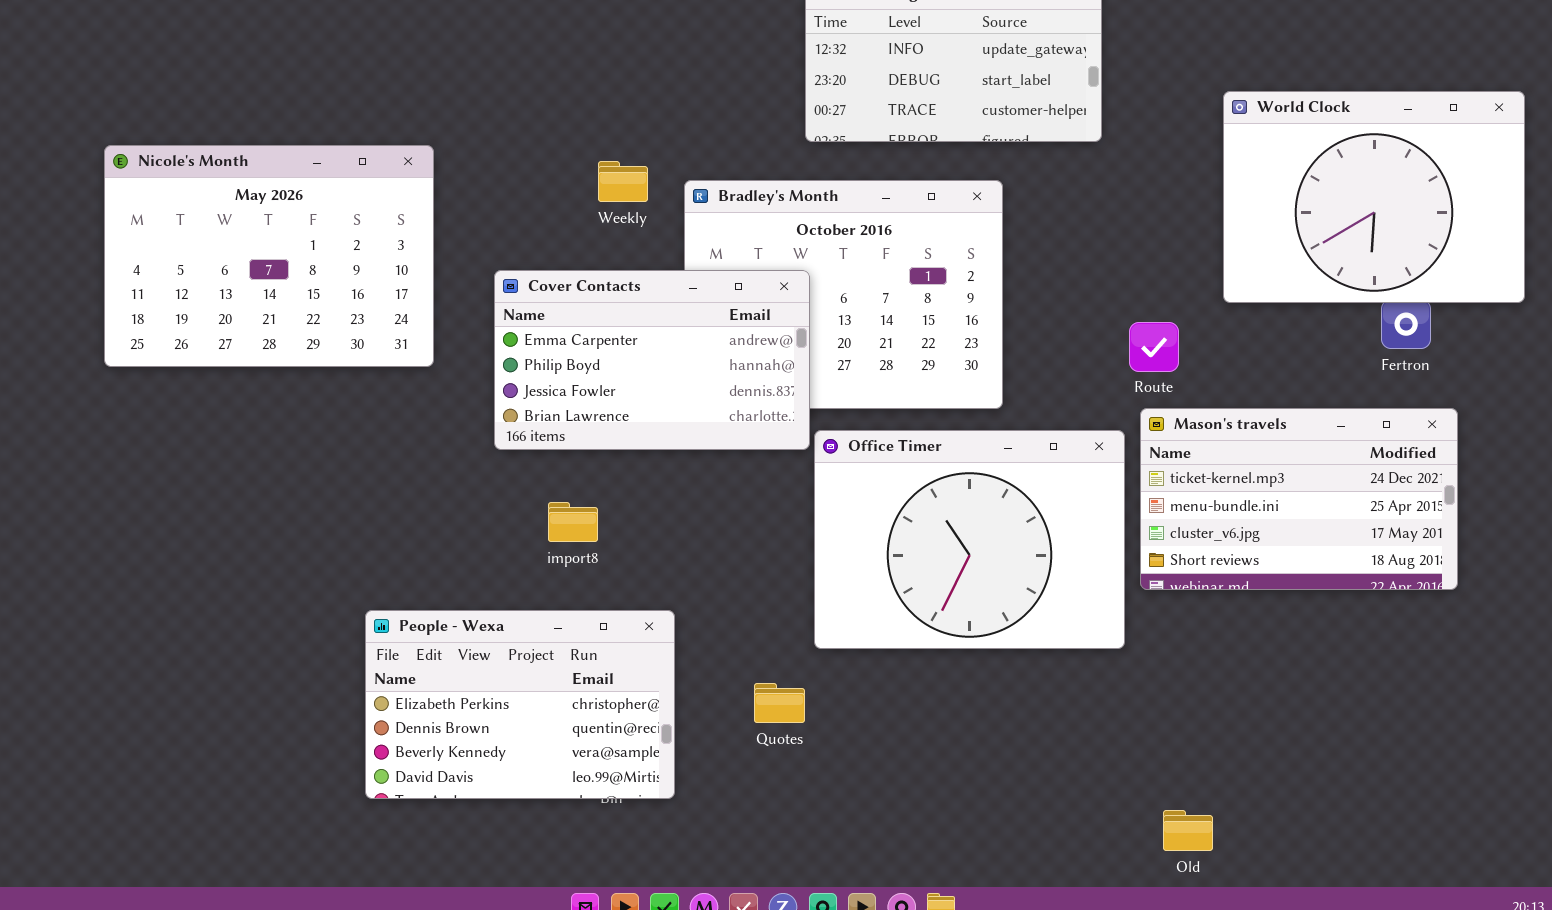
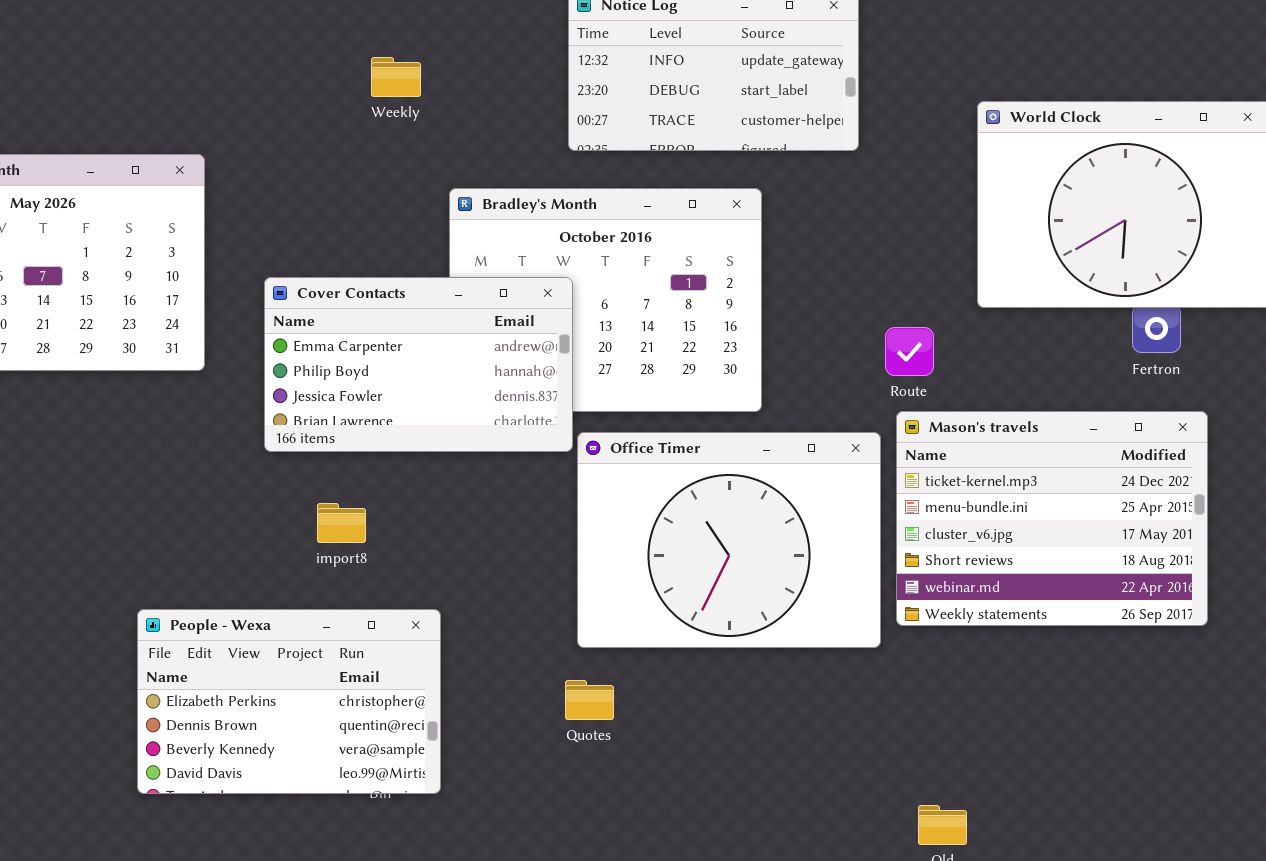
Weekly: [598,161,648,202] -> [371,57,421,97], moved
Mason's travels: [1140,408,1458,590] -> [896,411,1208,626], resized
Quotes: [754,683,805,723] -> [565,680,614,720], moved

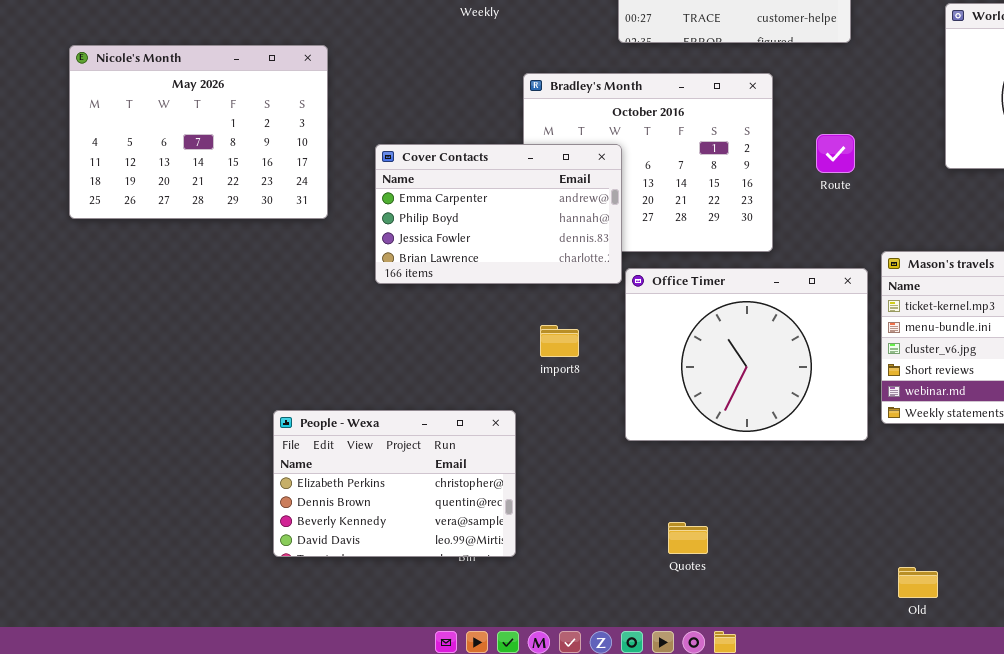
Route: [885,327,934,376] -> [816,134,855,173], moved
import8: [317,503,366,543] -> [540,325,579,357], moved
Quotes: [565,680,614,720] -> [668,522,708,554], moved

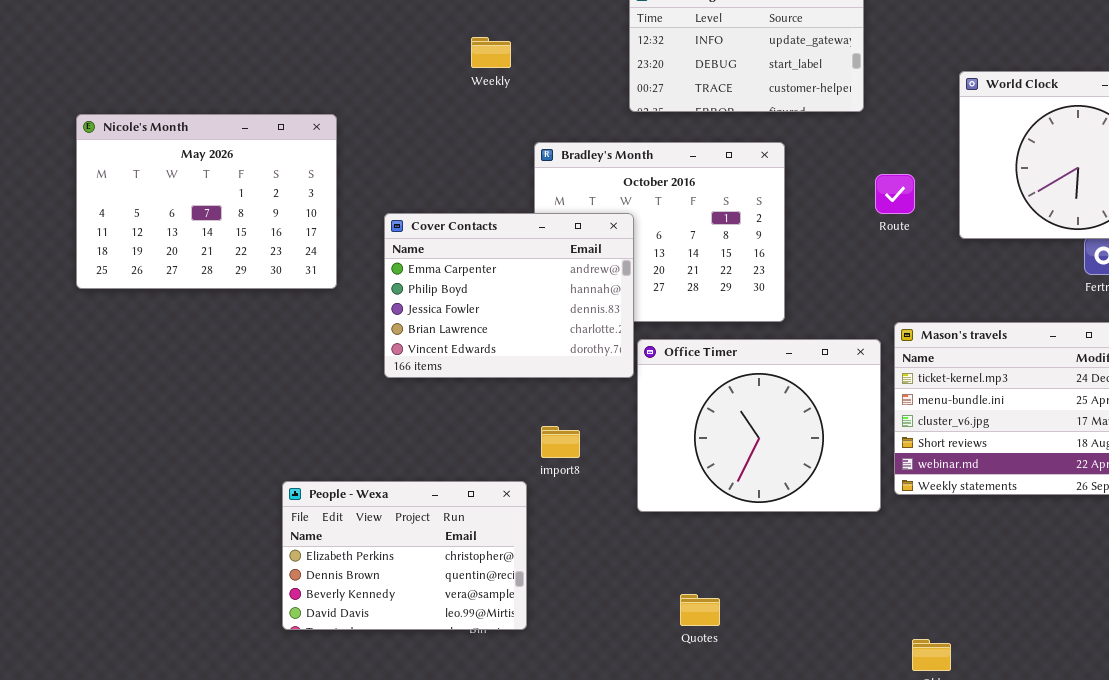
Route: [816,134,855,173] -> [875,174,915,214], moved
Cover Contacts: [375,144,622,284] -> [384,213,634,378], resized
import8: [540,325,579,357] -> [541,426,580,458], moved

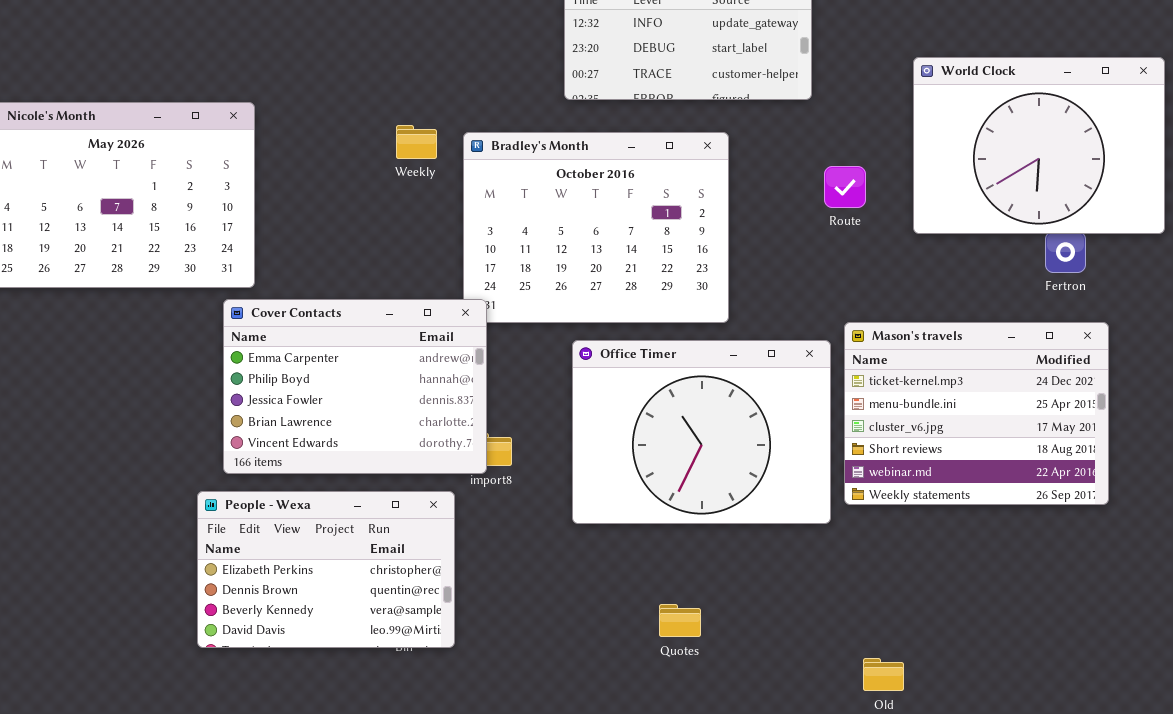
Weekly: [471,37,511,68] -> [396,125,437,159], moved
Cover Contacts: [384,213,634,378] -> [223,299,487,474], moved
Quotes: [680,594,720,626] -> [659,604,701,637], moved

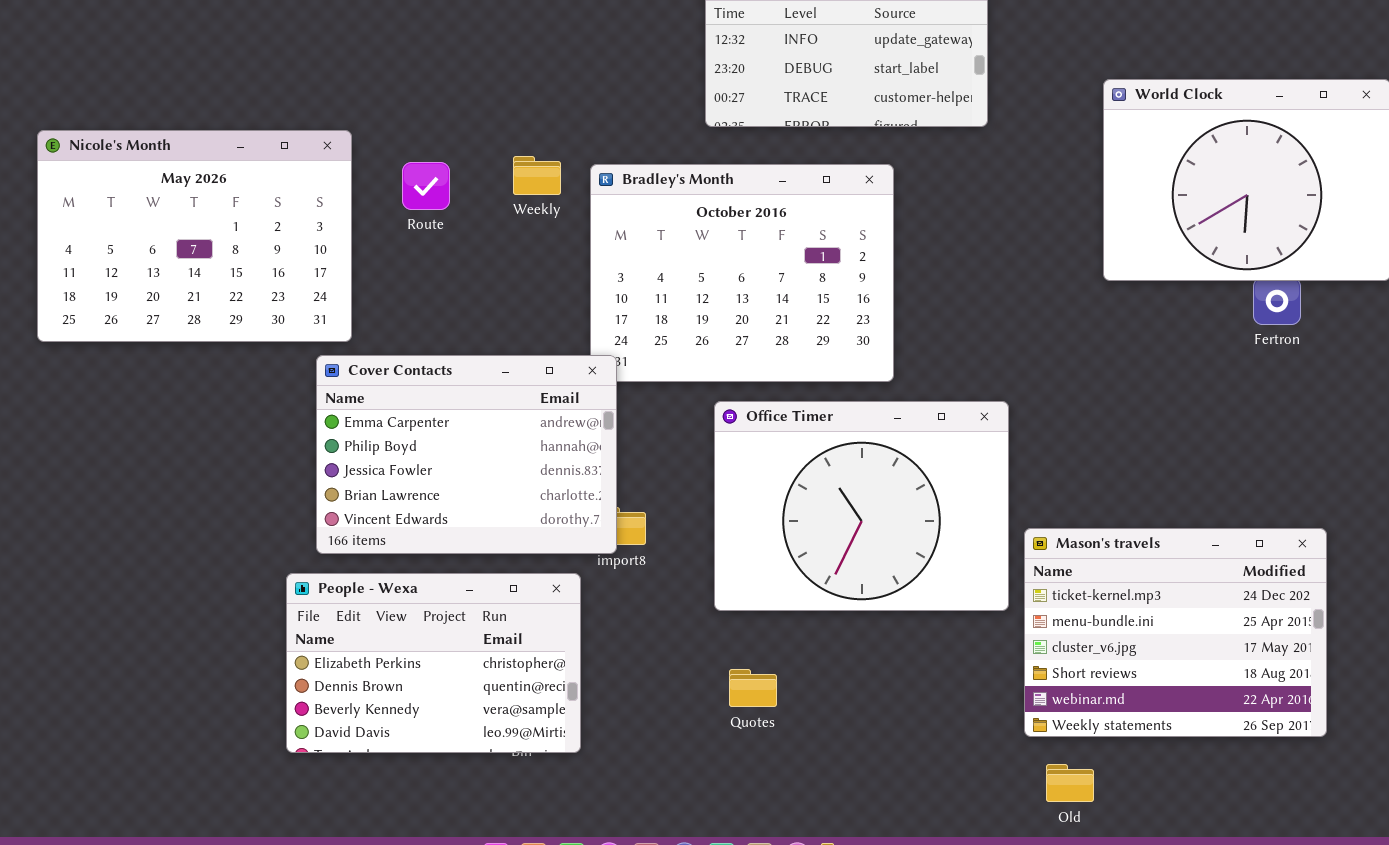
Route: [824,166,866,208] -> [402,162,450,210], moved
Mason's travels: [844,322,1109,505] -> [1024,528,1327,737], moved
Quotes: [659,604,701,637] -> [729,669,777,707], moved

